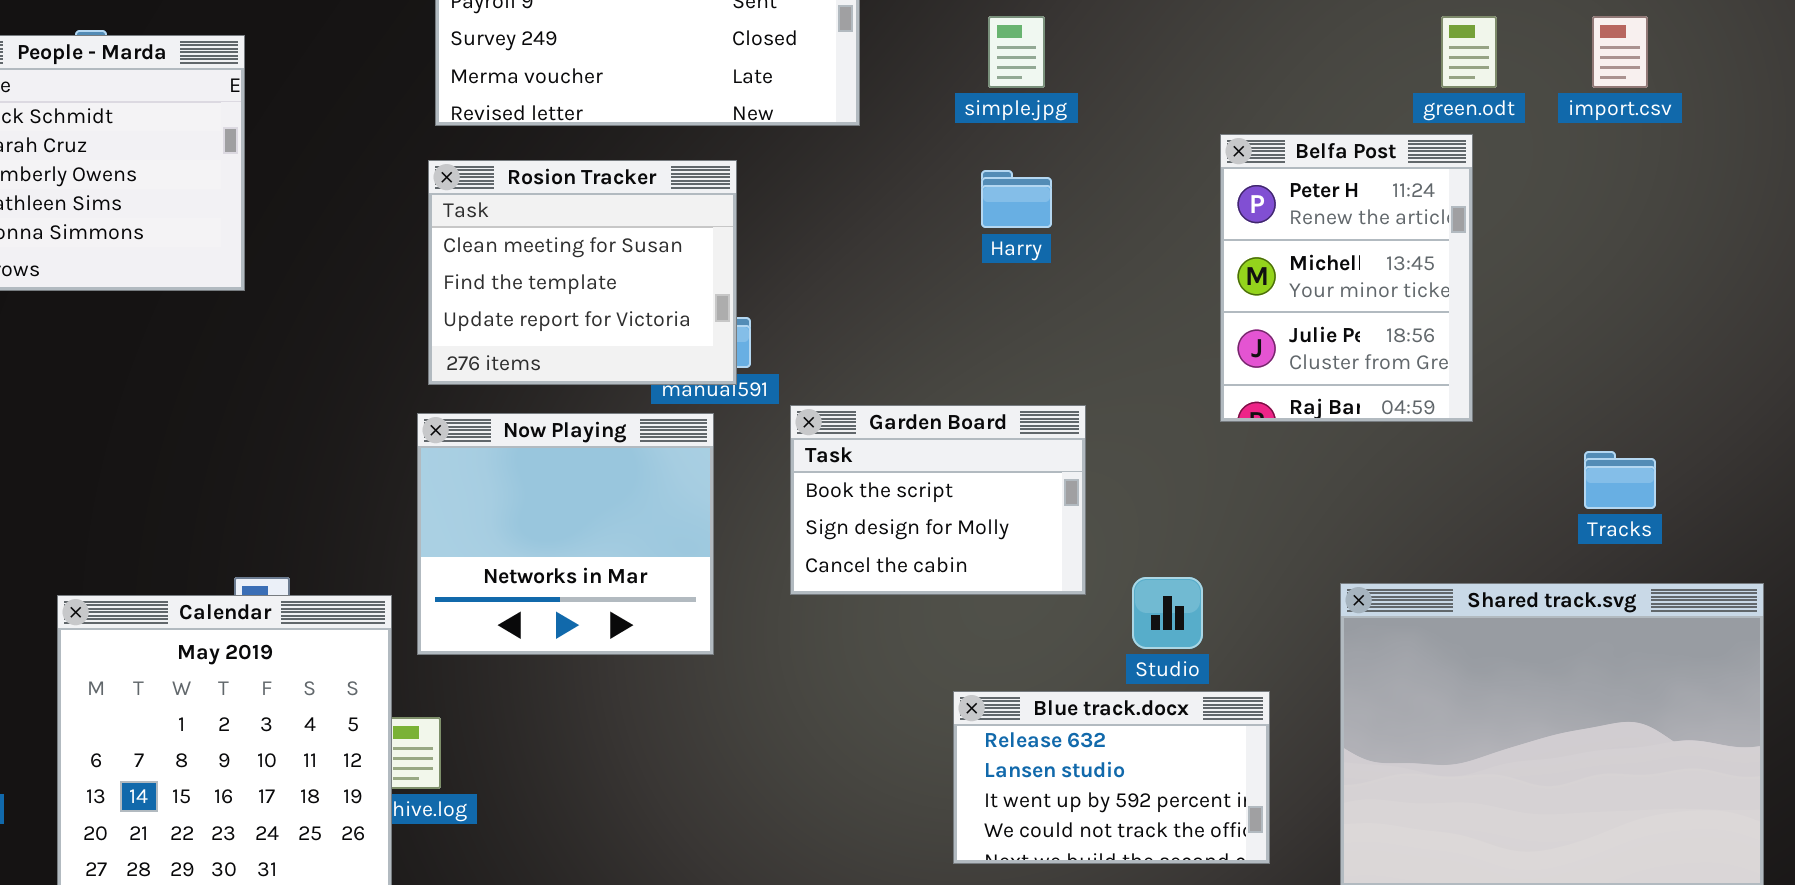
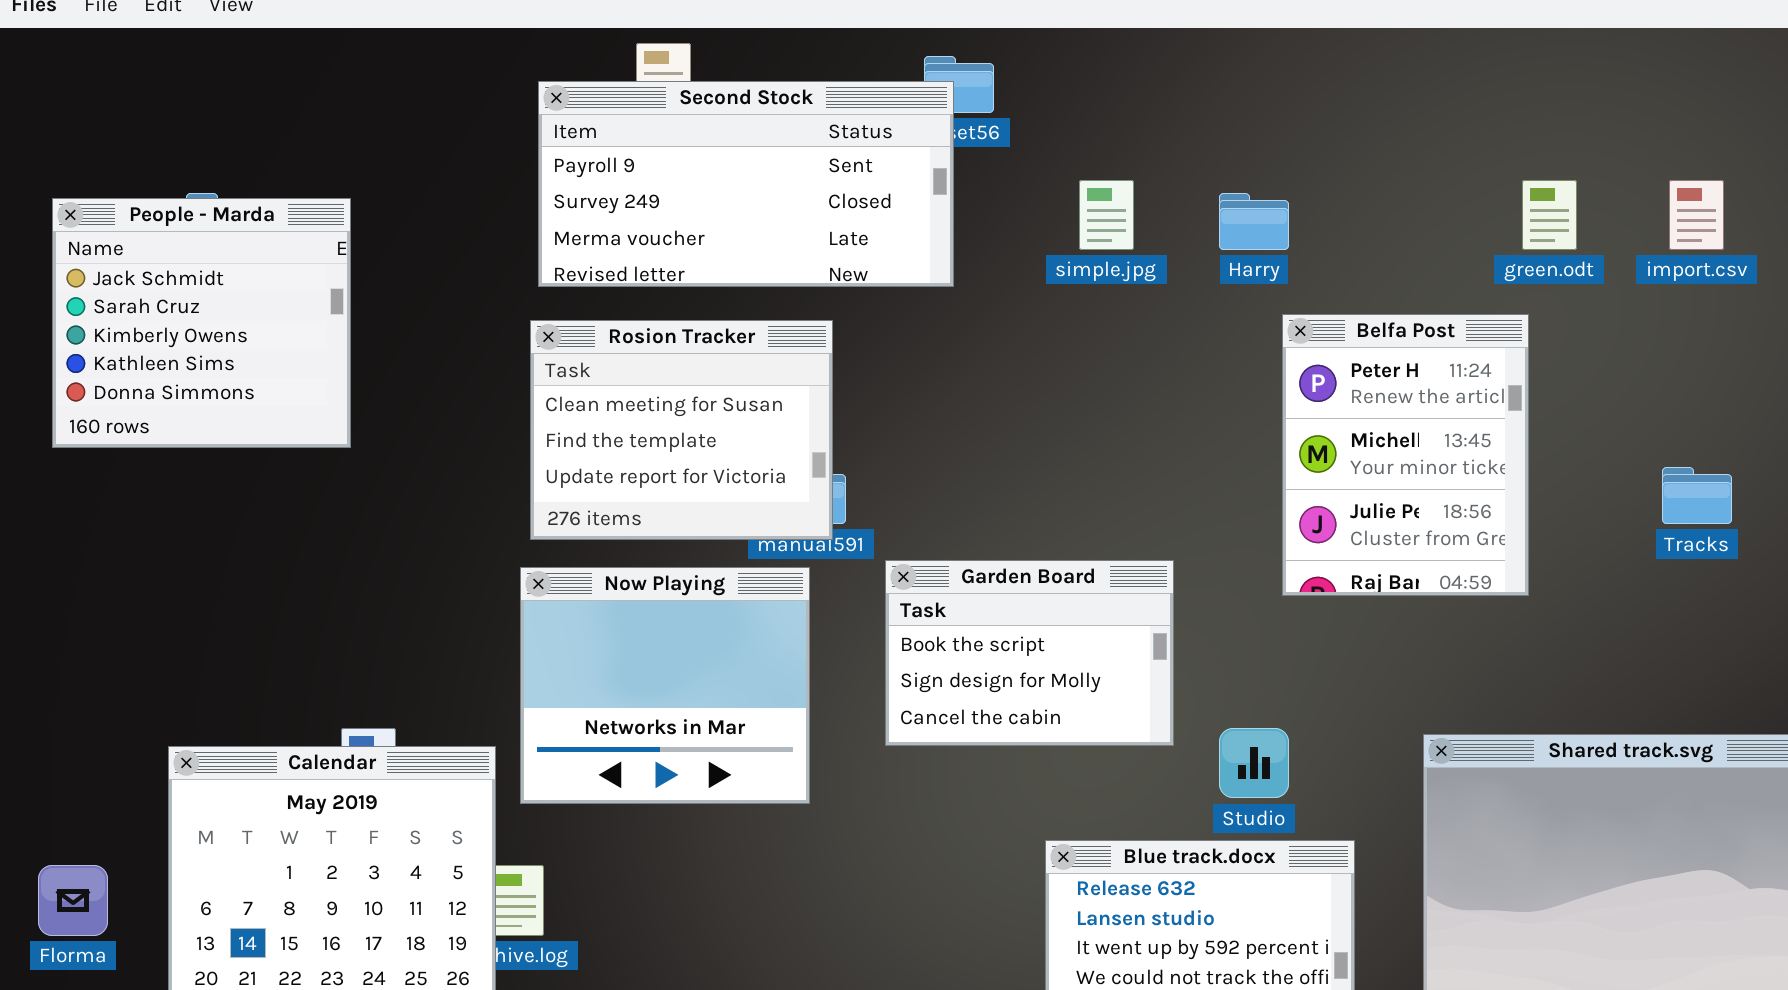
Belfa Post: [1220,134,1473,422] -> [1282,314,1529,596], moved
Harry: [981,170,1052,228] -> [1219,193,1289,250], moved
Tracks: [1584,451,1656,509] -> [1662,467,1732,524], moved

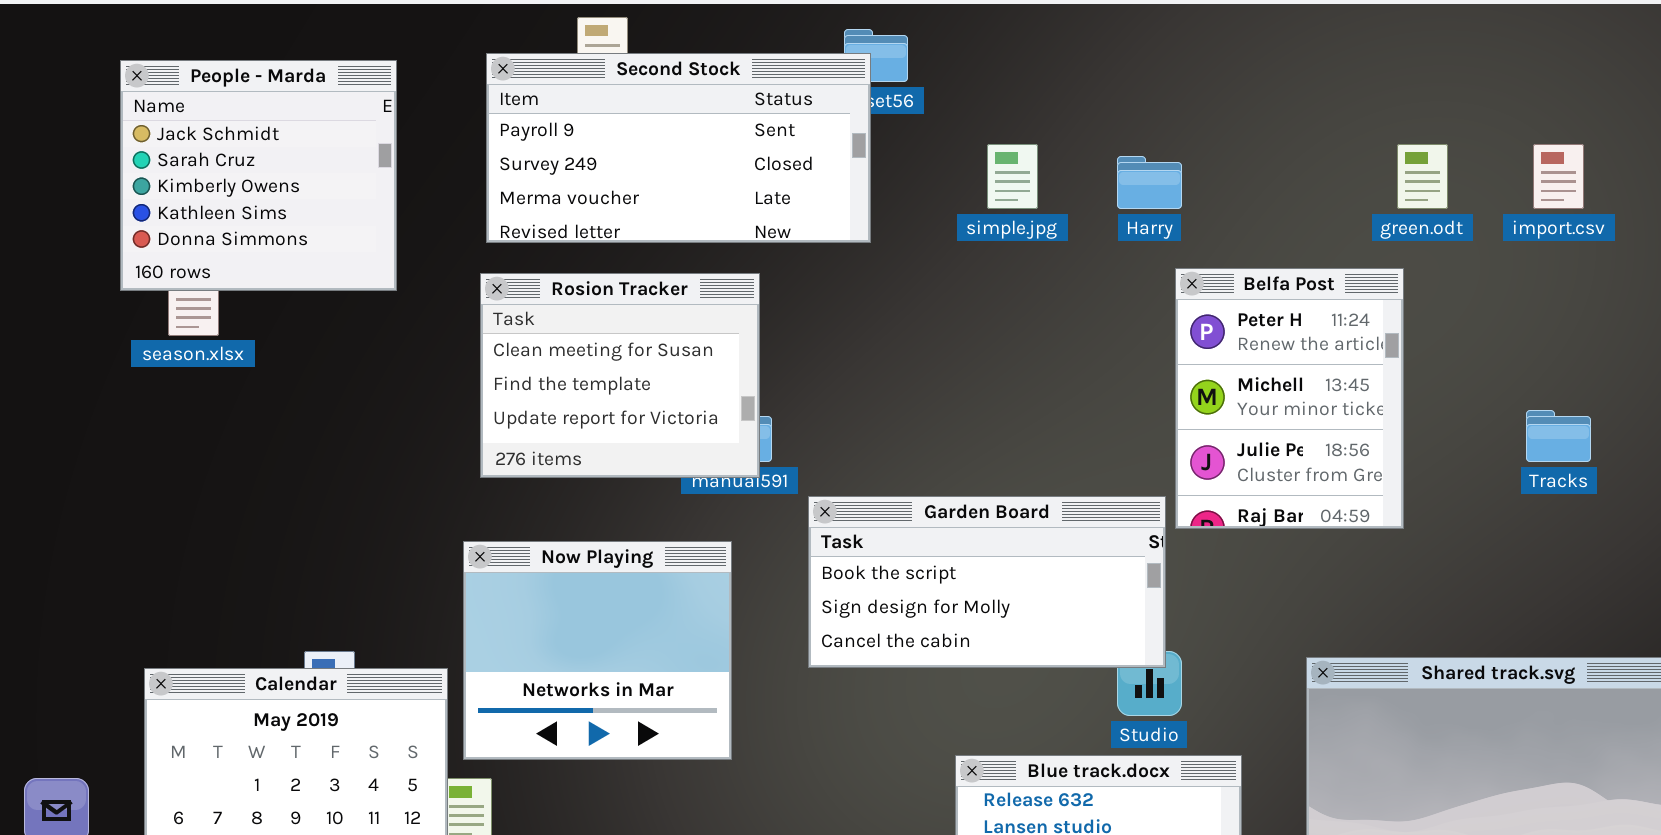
People - Marda: [52,198,351,448] -> [120,60,397,291], moved
Garden Board: [885,560,1174,746] -> [808,496,1166,668], resized
Now Playing: [520,567,810,804] -> [463,541,732,760], moved

